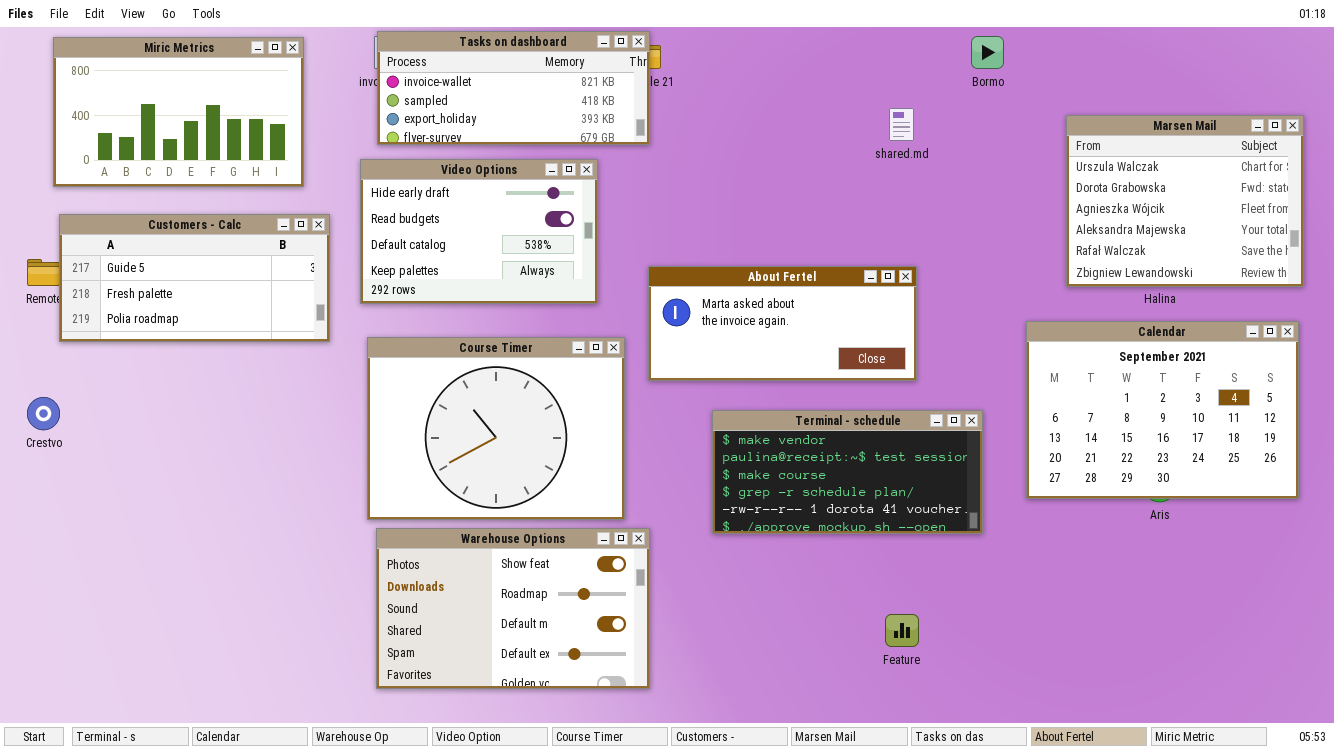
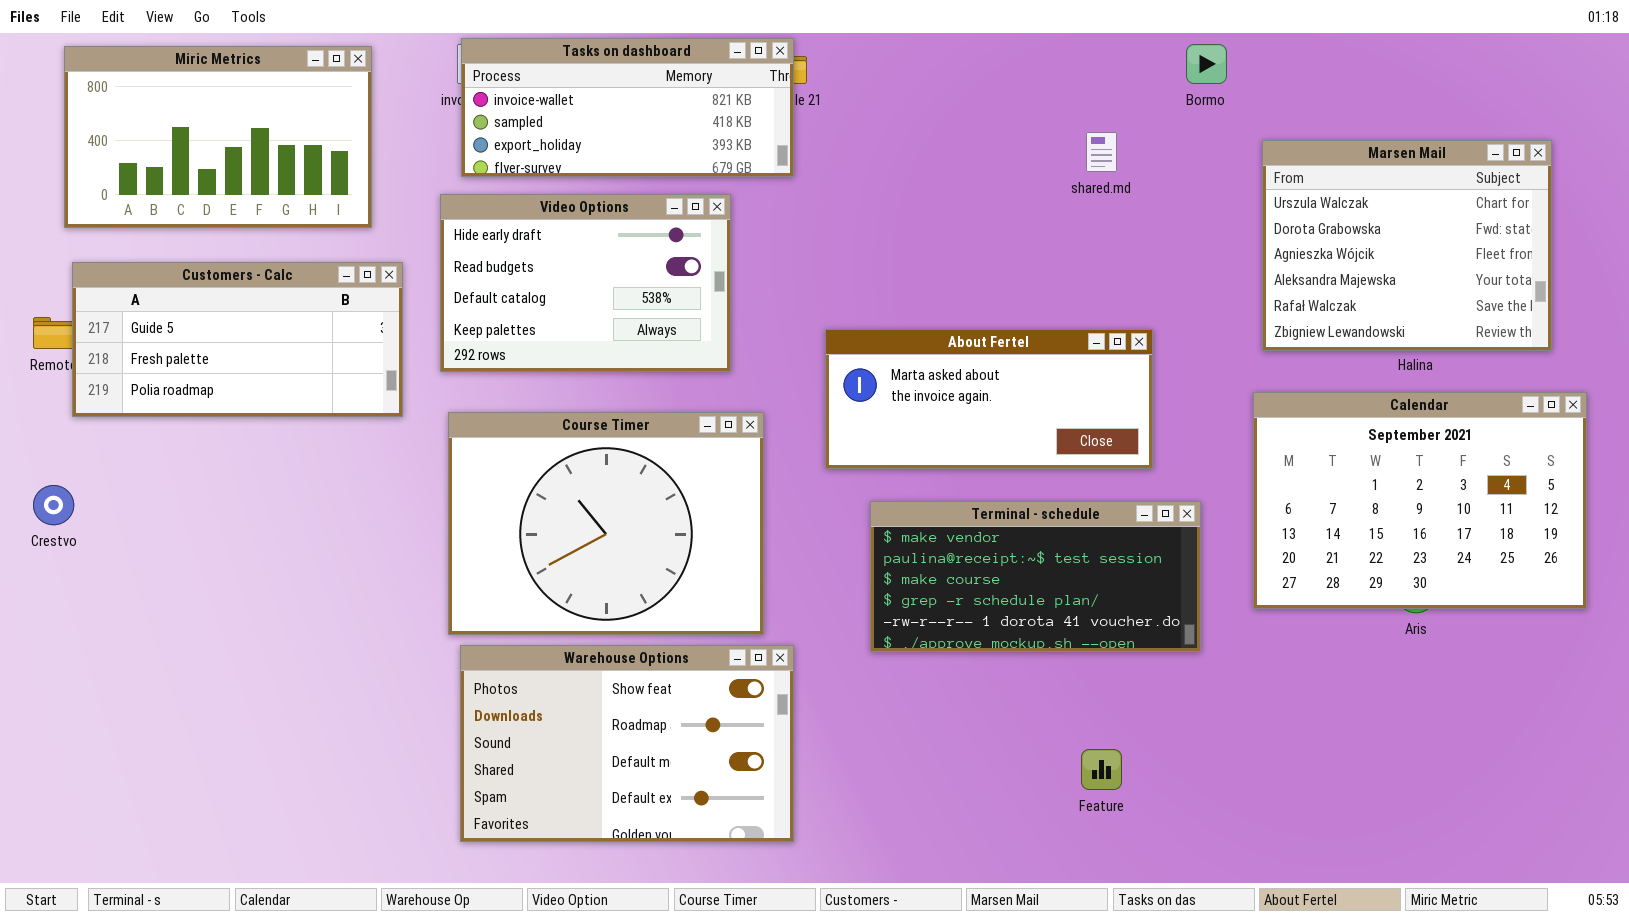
Marsen Mail: [1066,115,1304,287] -> [1262,140,1552,351], moved
About Fertel: [648,266,917,381] -> [825,329,1153,469], moved

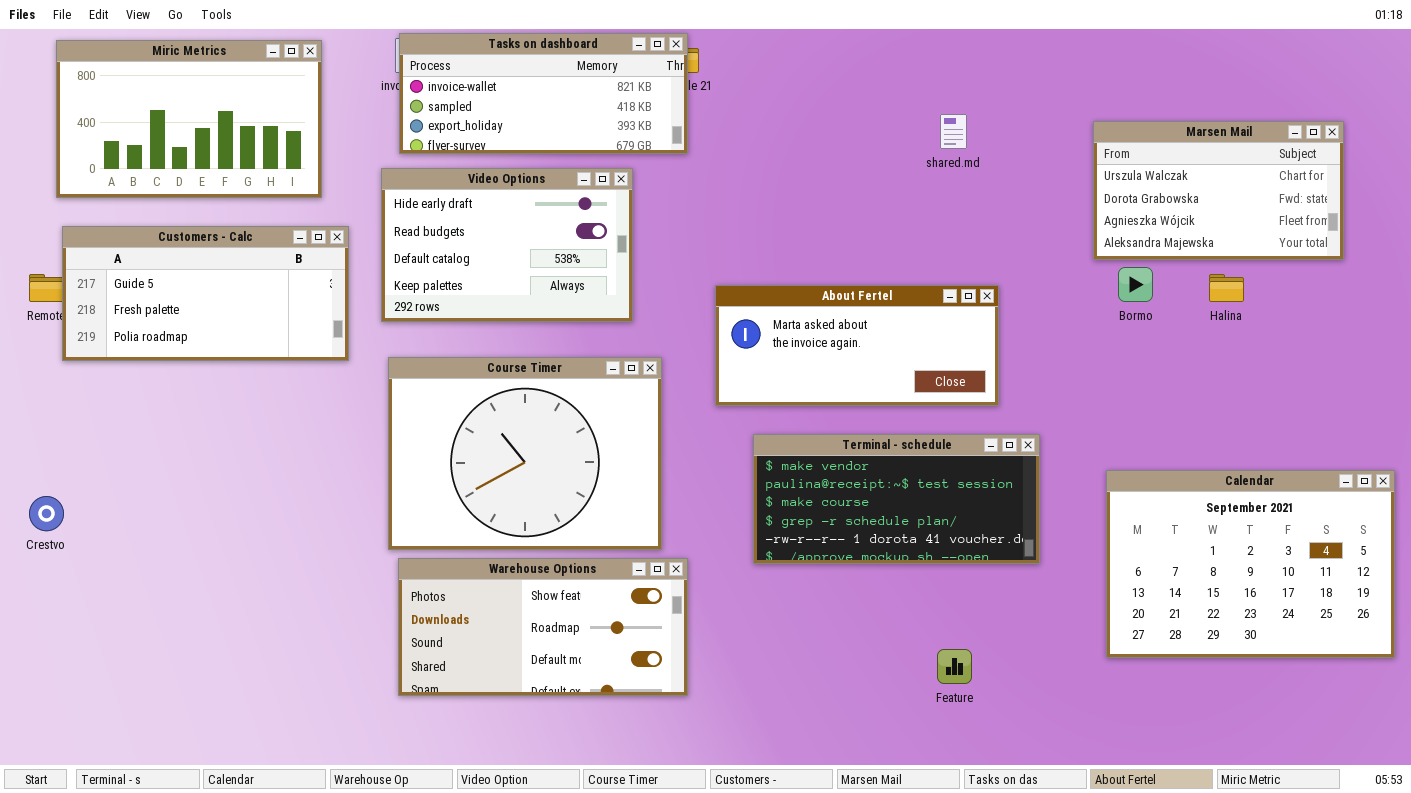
Bormo: [1186,44,1227,84] -> [1118,267,1153,302], moved
Marsen Mail: [1262,140,1552,351] -> [1093,121,1344,260], resized
Calendar: [1253,392,1587,609] -> [1106,470,1395,658], moved
Crestvo: [33,485,74,525] -> [29,496,64,531], moved
Warehouse Options: [460,645,794,842] -> [398,558,688,696], resized

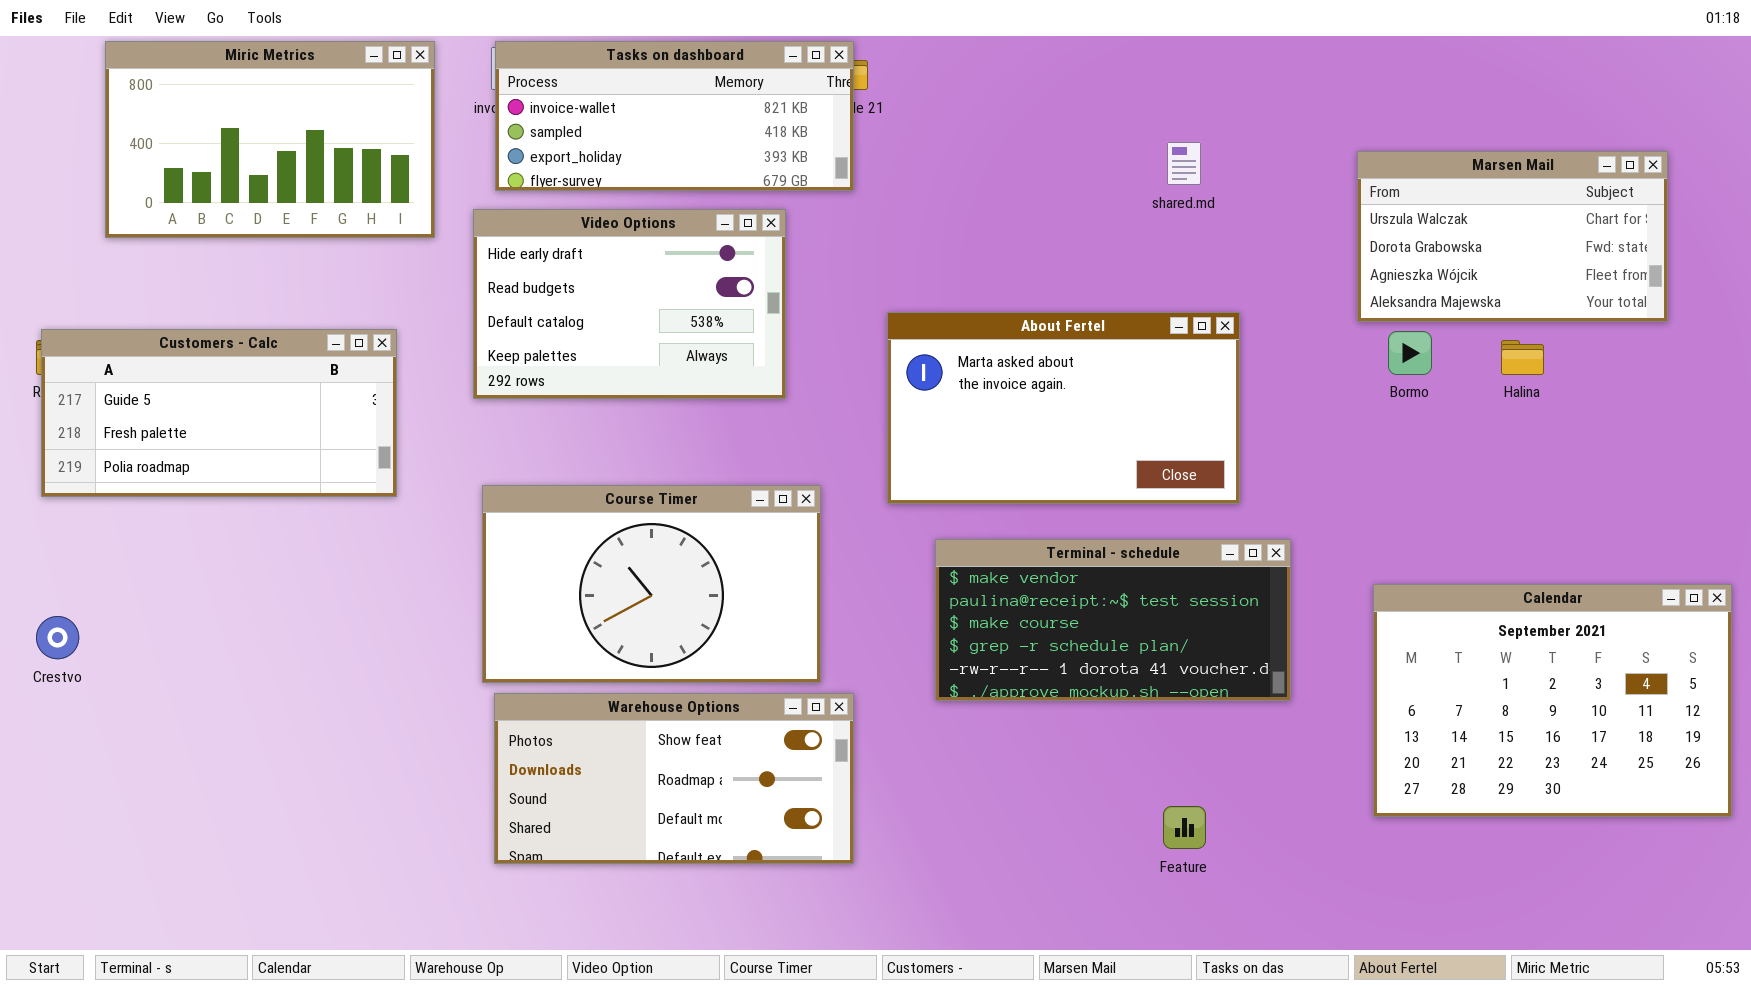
Miric Metrics: [56,40,322,198] -> [105,41,435,238], moved
Customers - Calc: [62,226,349,361] -> [41,329,397,497], moved
About Fertel: [715,285,999,406] -> [887,312,1240,504], resized
Course Timer: [388,357,662,550] -> [482,485,821,683], resized

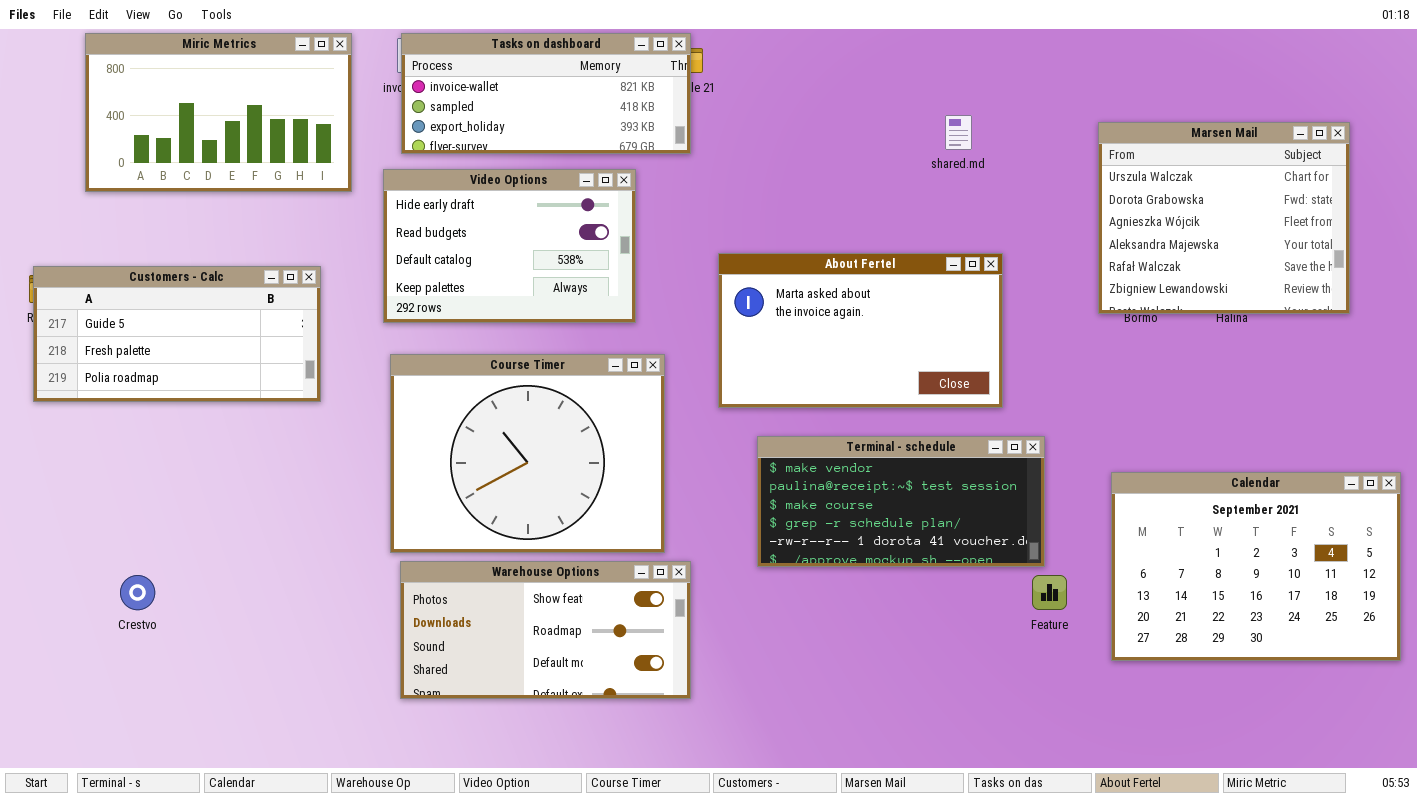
Marsen Mail: [1357,151,1668,322] -> [1098,122,1350,314], resized
Course Timer: [482,485,821,683] -> [390,354,665,553], resized
Crestvo: [36,616,79,659] -> [120,575,155,610], moved
Feature: [1163,806,1206,849] -> [1032,575,1067,610], moved

